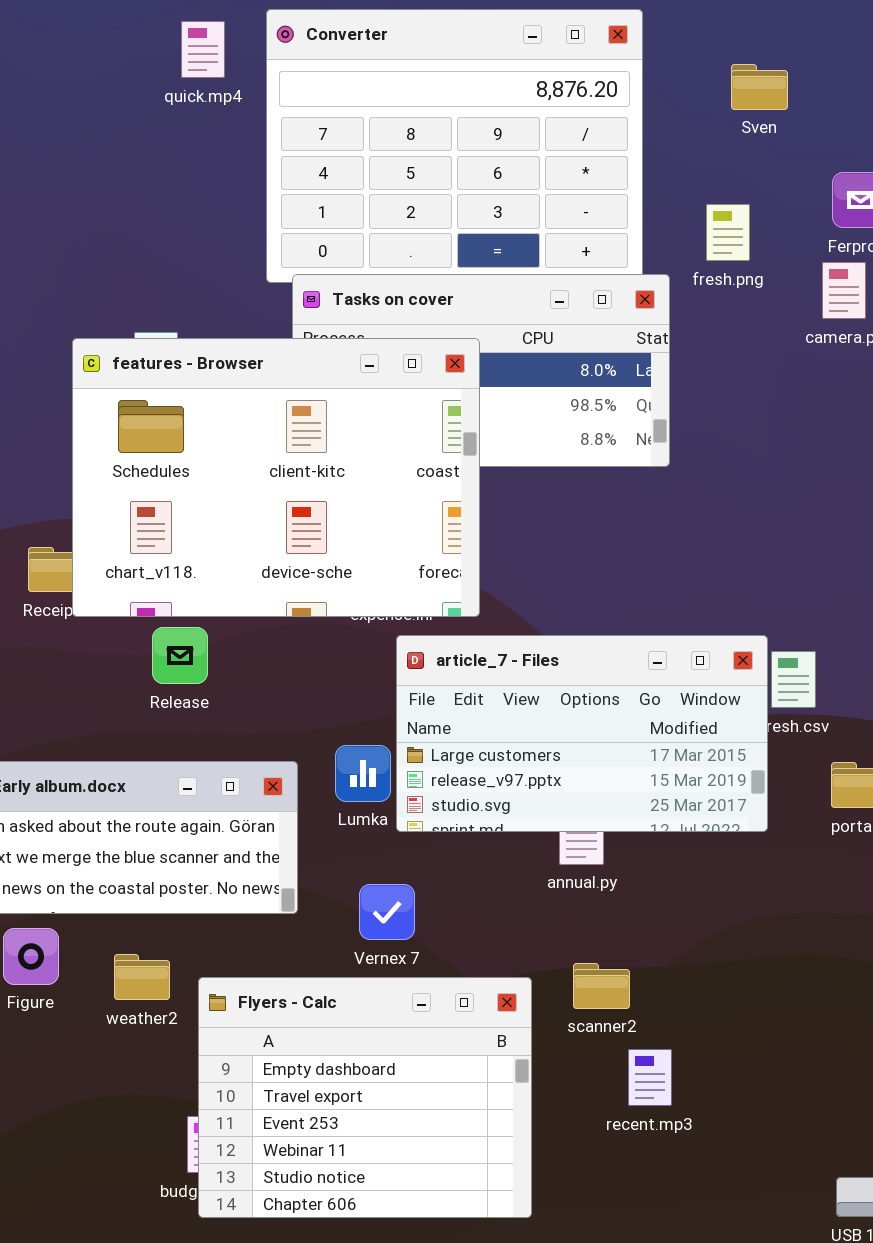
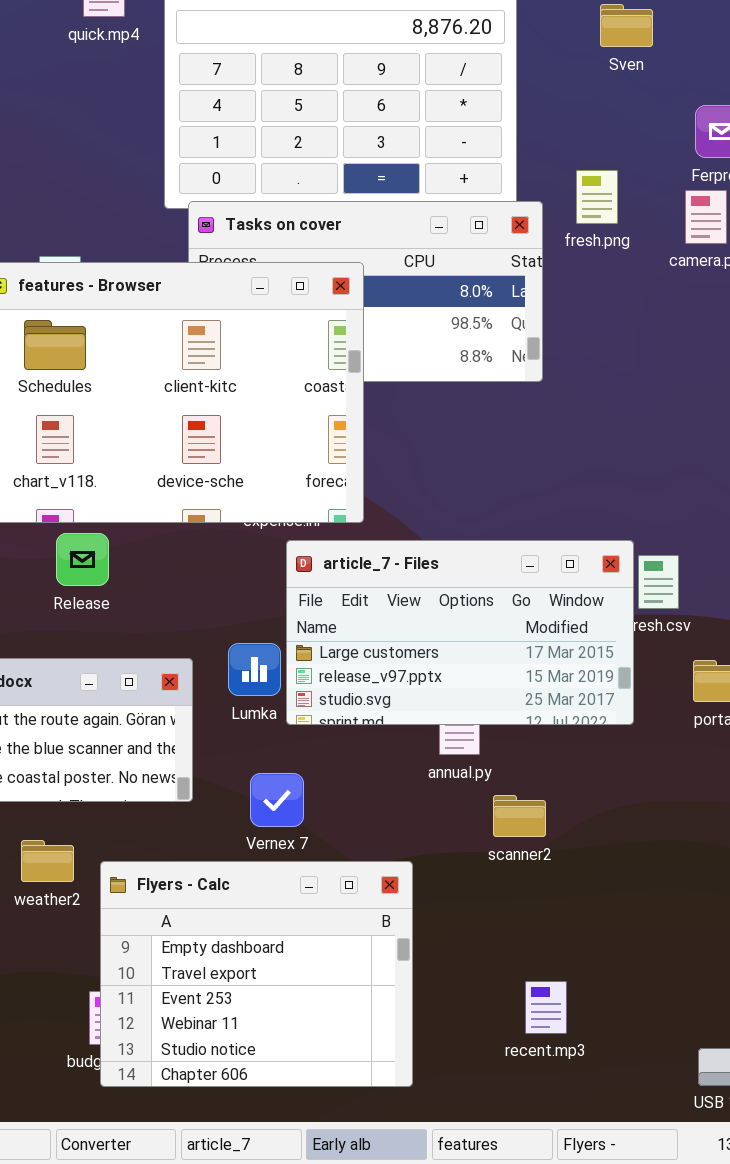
fresh.png: [706,204,750,261] -> [576,170,618,224], moved
scanner2: [573,963,630,1009] -> [493,795,546,837], moved
recent.mp3: [628,1049,672,1106] -> [525,981,567,1034], moved

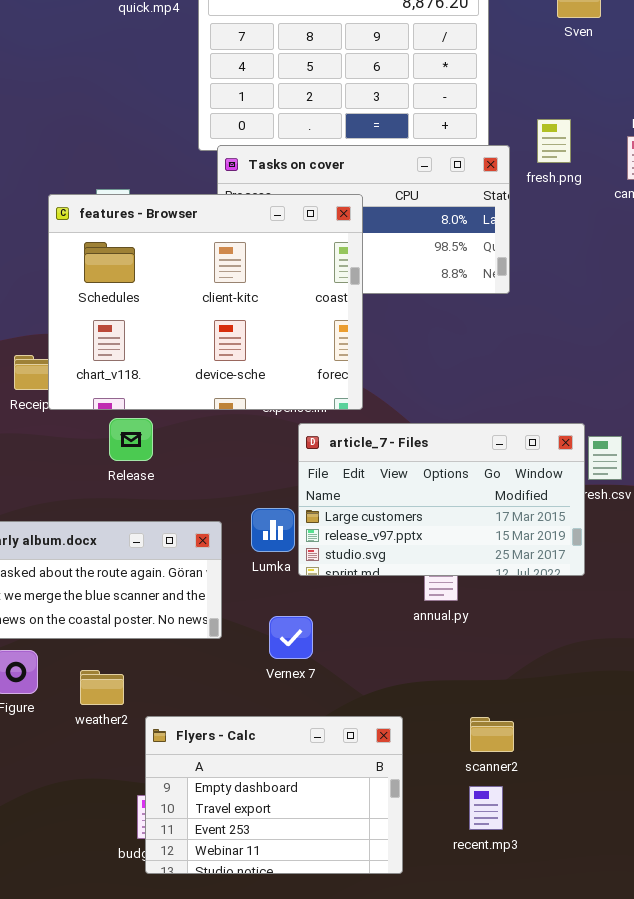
scanner2: [493,795,546,837] -> [470,717,514,752], moved
Flyers - Calc: [100,861,413,1087] -> [145,716,403,874], resized
recent.mp3: [525,981,567,1034] -> [469,786,503,830], moved

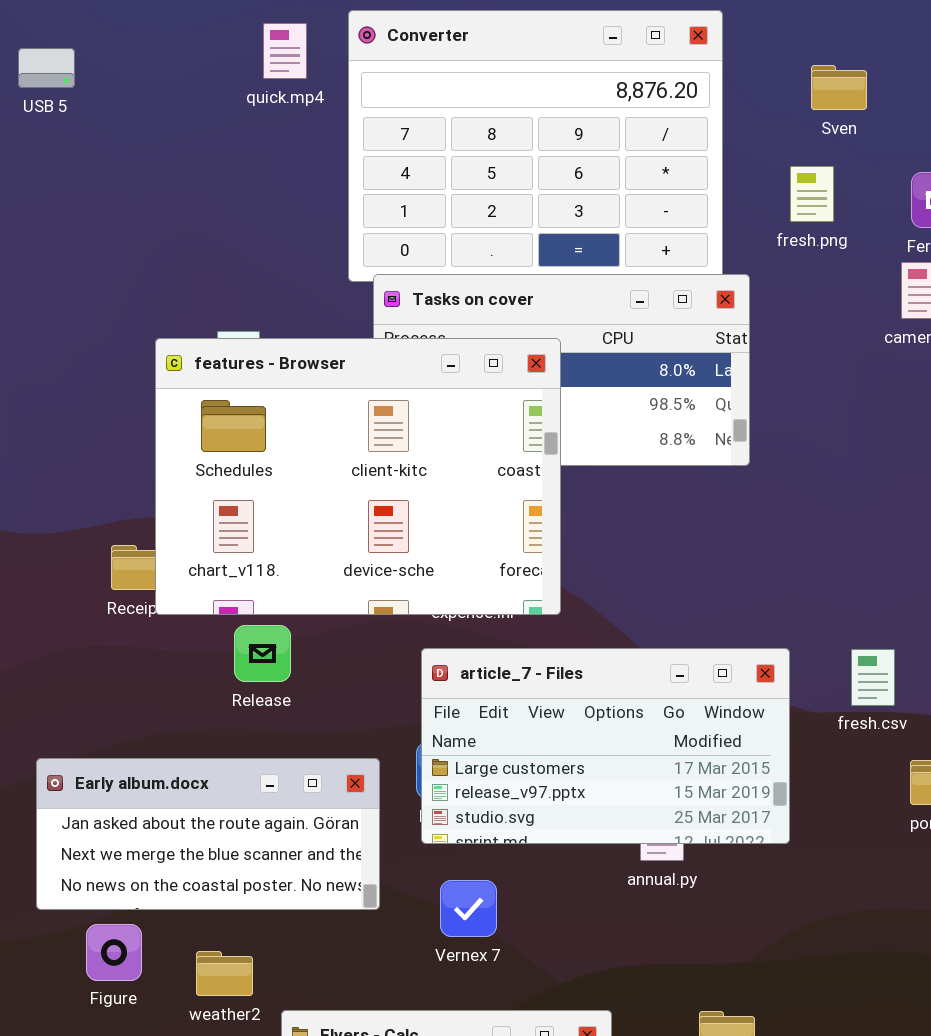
fresh.png: [537,119,571,163] -> [790,166,834,222], moved
article_7 - Files: [298,423,585,576] -> [421,648,790,844], moved

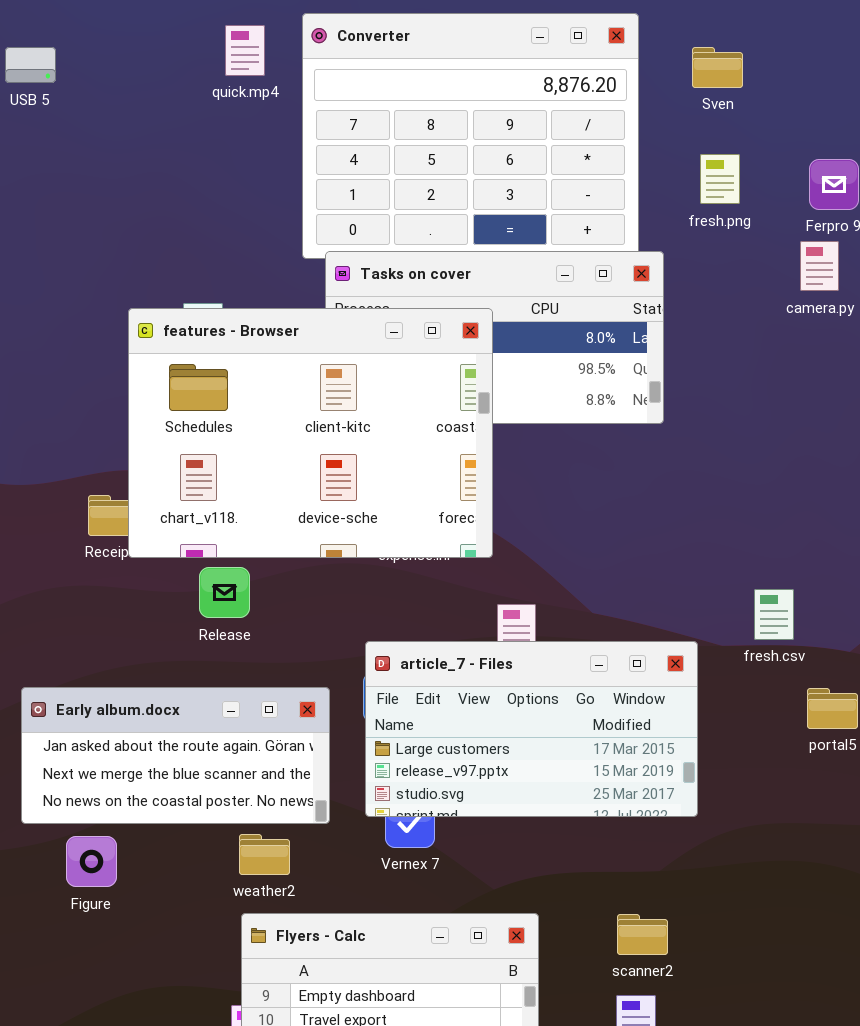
Sven: [811,65,867,110] -> [692,47,743,88], moved
article_7 - Files: [421,648,790,844] -> [365,641,698,817], moved
weather2: [196,951,253,996] -> [239,834,290,875], moved

